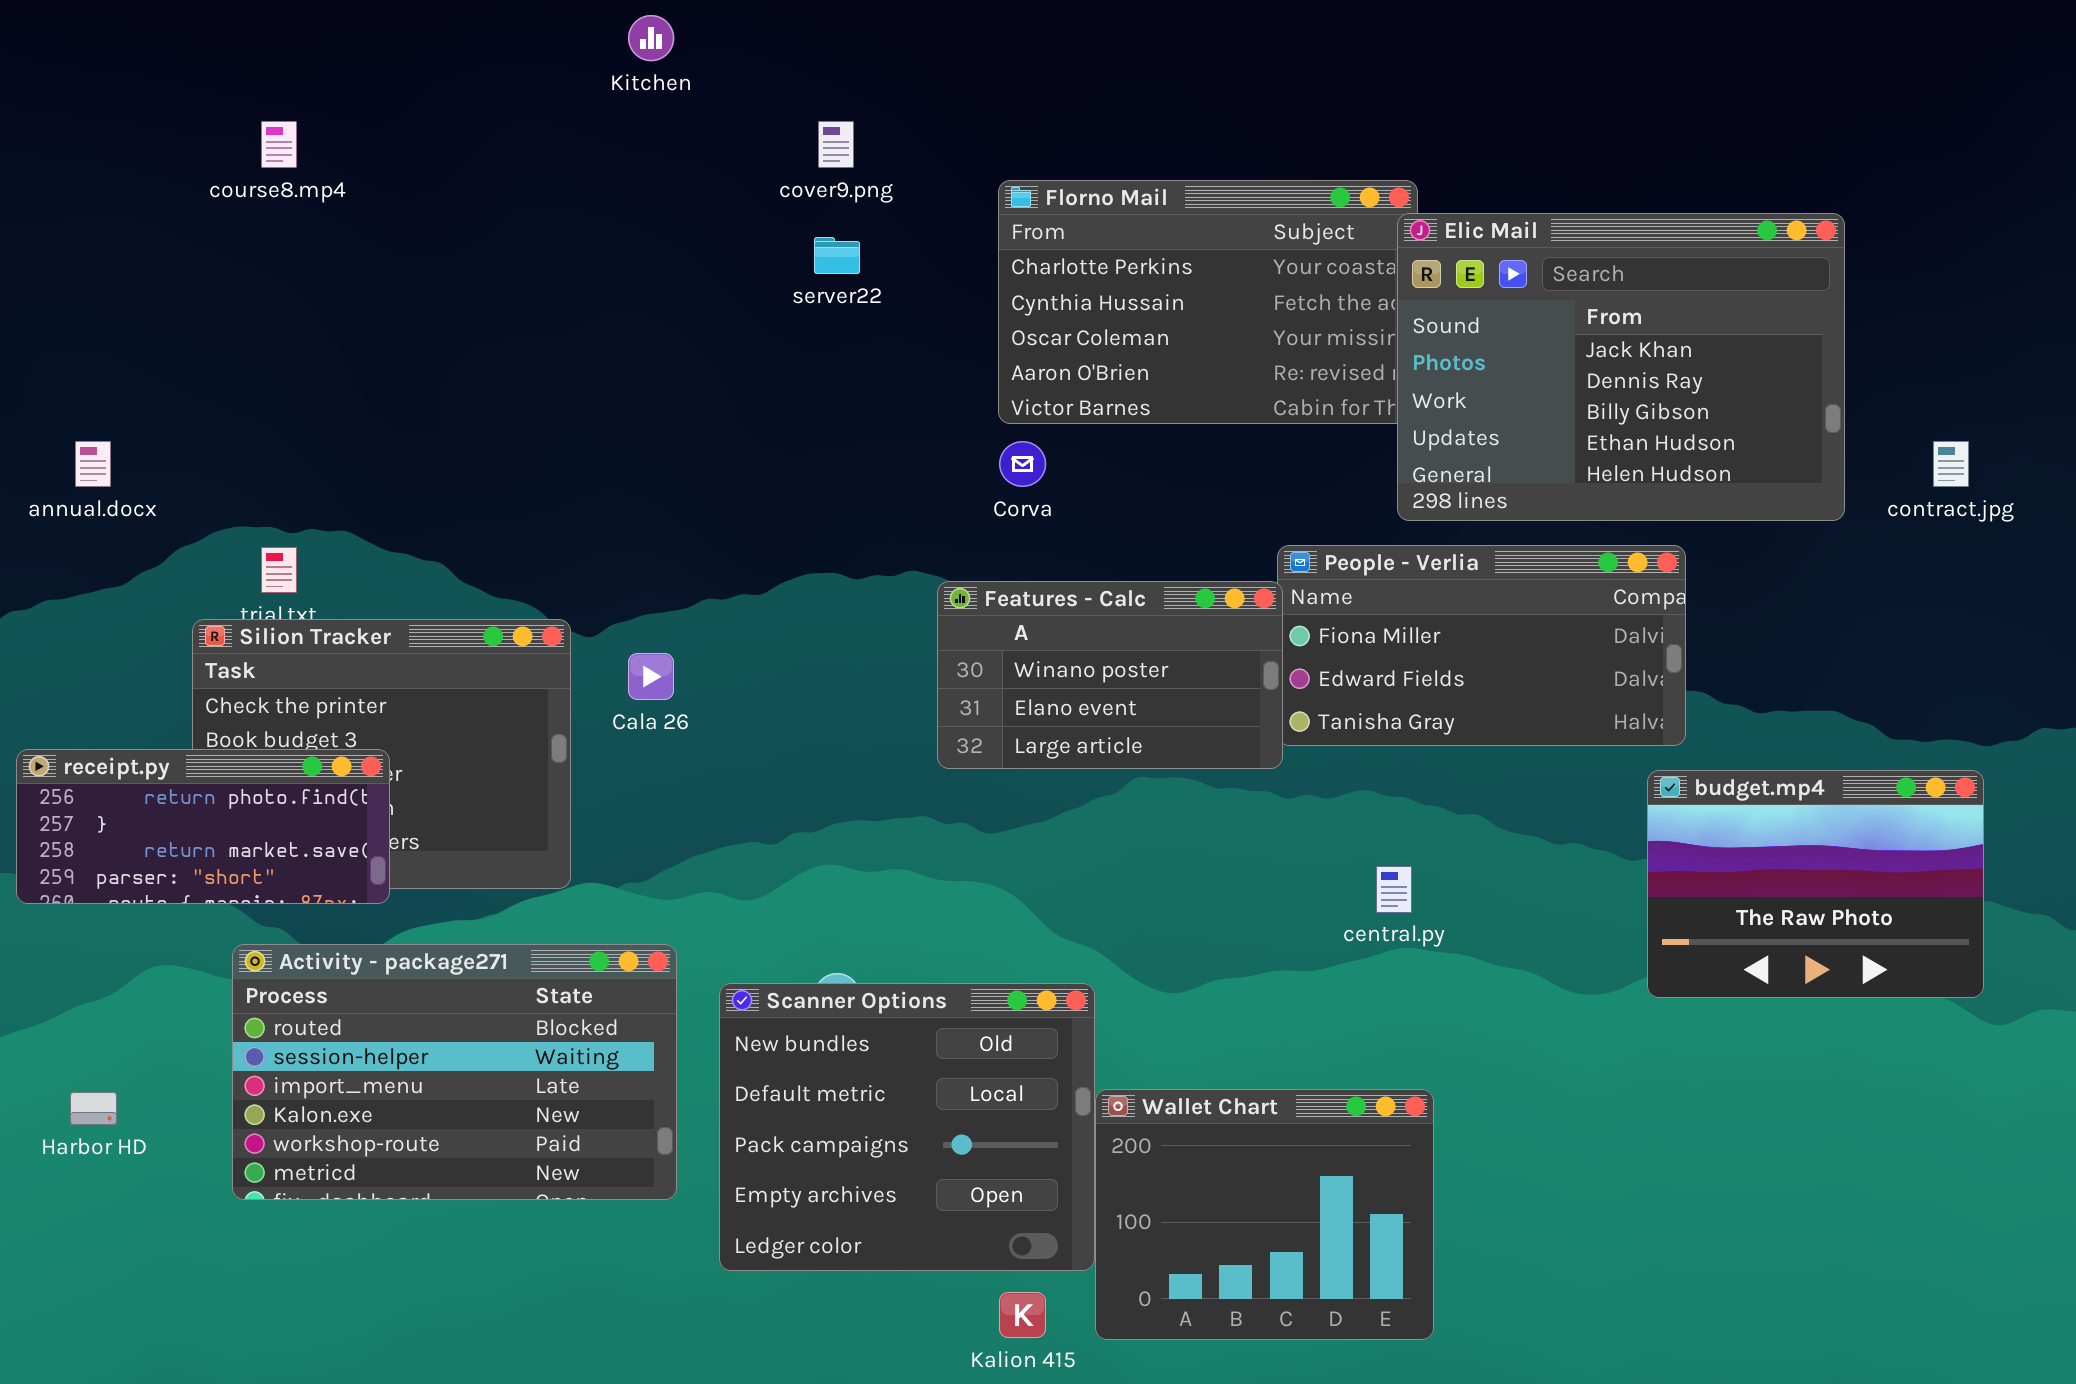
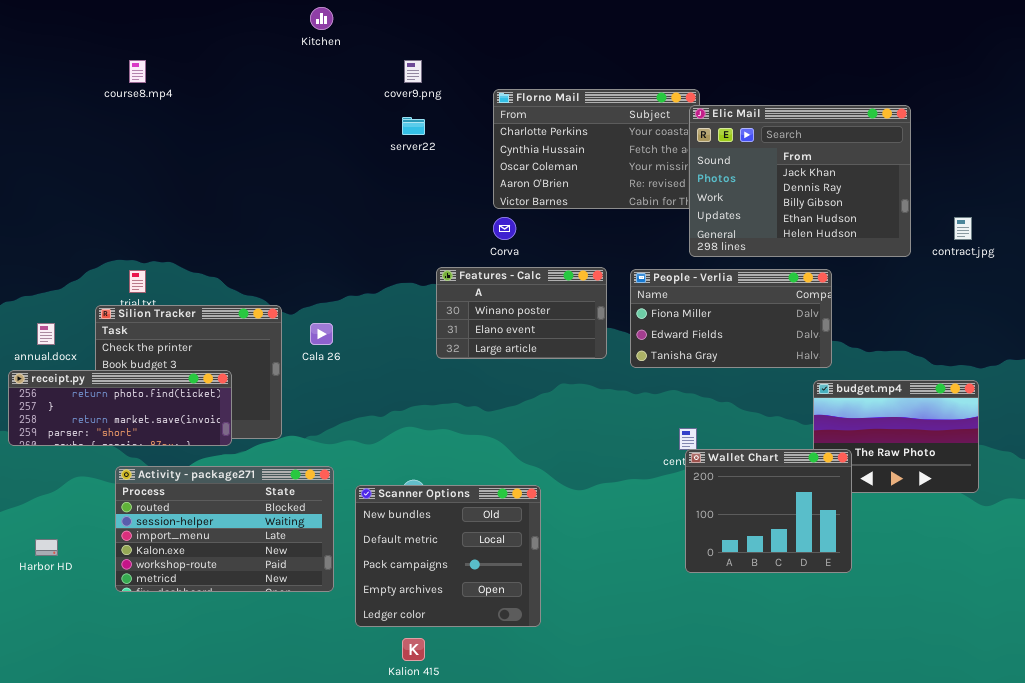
annual.docx: [75,441,111,487] -> [37,323,55,345], moved
Features - Calc: [937,581,1283,769] -> [436,267,607,359], moved
receipt.py: [16,749,390,904] -> [8,370,232,446], resized
Wallet Chart: [1095,1089,1434,1340] -> [685,449,852,573], moved
Kalion 415: [999,1292,1046,1338] -> [402,638,425,661], moved

